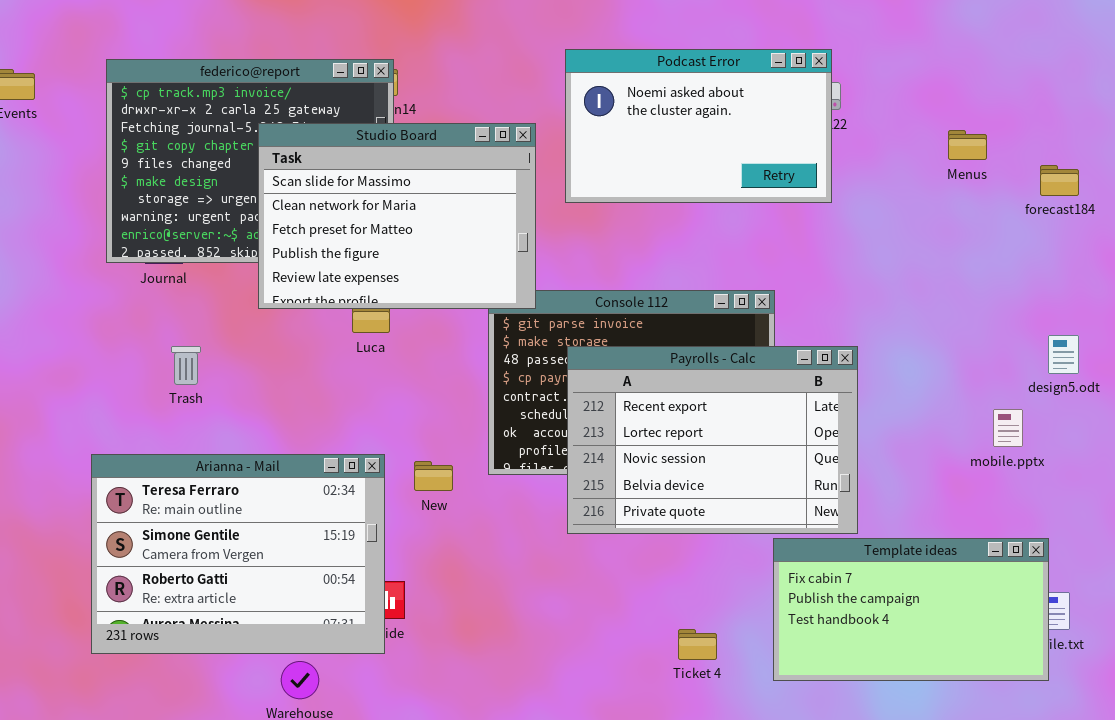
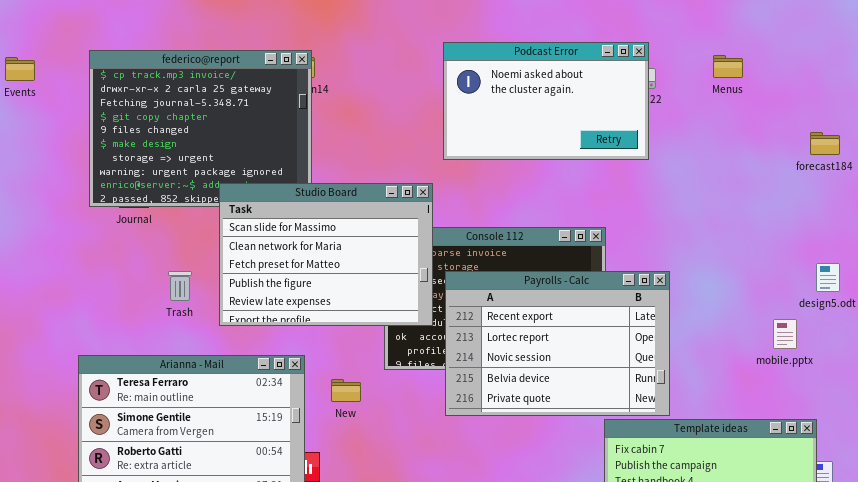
Studio Board: [258,123,536,309] -> [219,183,433,326], moved
Menus: [948,130,987,160] -> [713,55,743,78], moved
Trash: [171,346,201,385] -> [168,271,192,301], moved
New: [414,461,453,491] -> [331,379,361,402], moved

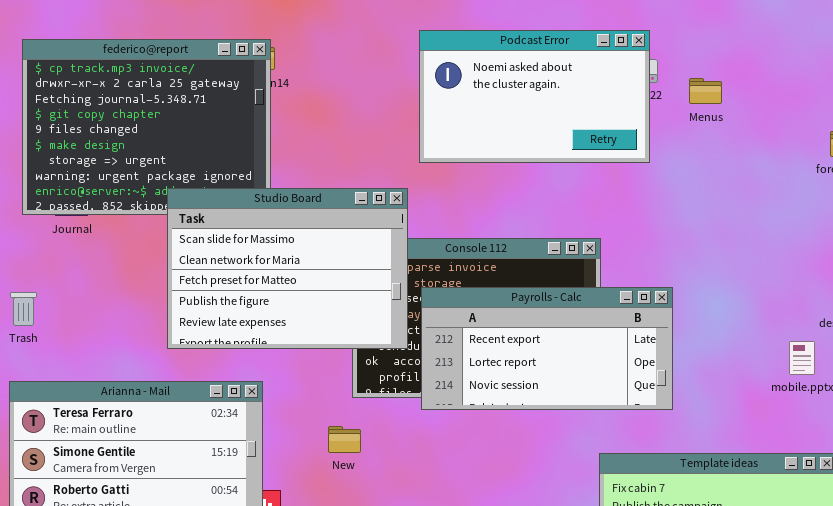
Menus: [713,55,743,78] -> [689,78,722,104], moved
Trash: [168,271,192,301] -> [10,292,37,326], moved
Payrolls - Calc: [445,271,670,416] -> [421,287,673,410], resized
New: [331,379,361,402] -> [328,426,361,453], moved

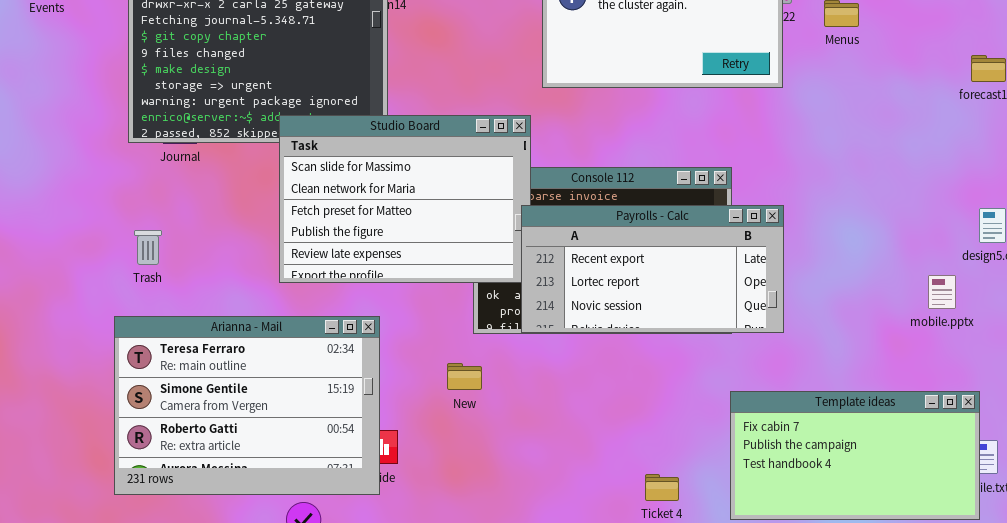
Payrolls - Calc: [421,287,673,410] -> [521,205,784,333], moved
Trash: [10,292,37,326] -> [134,230,162,265], moved

